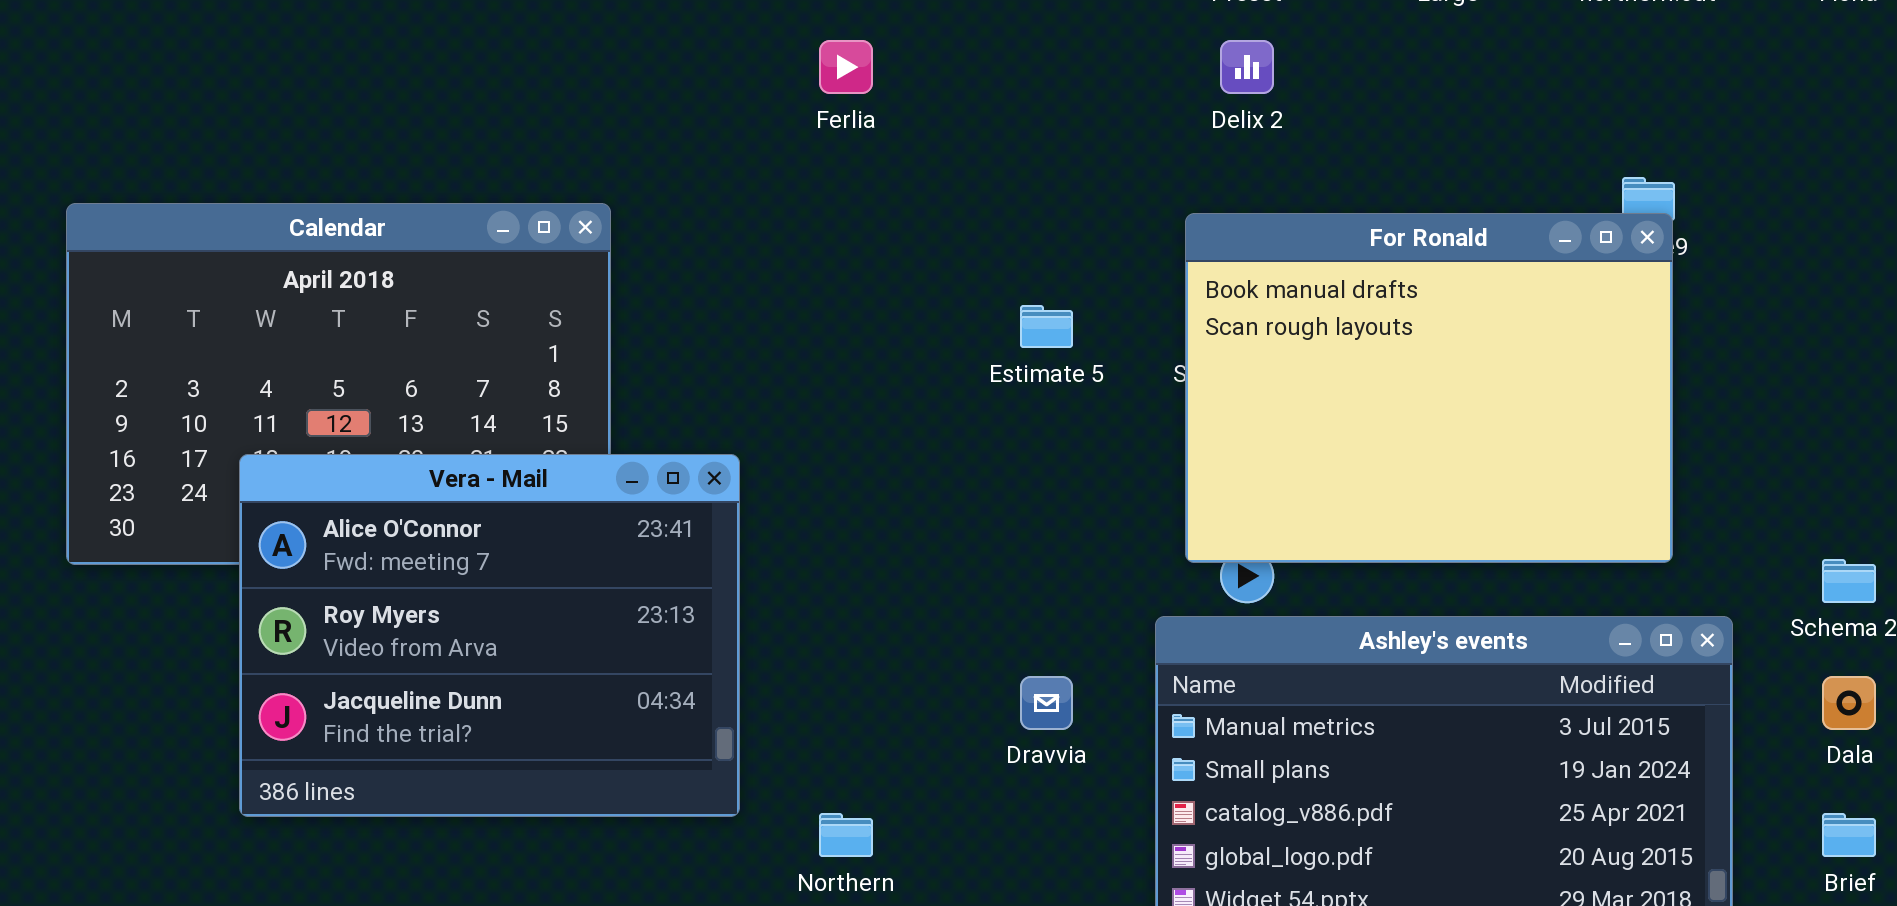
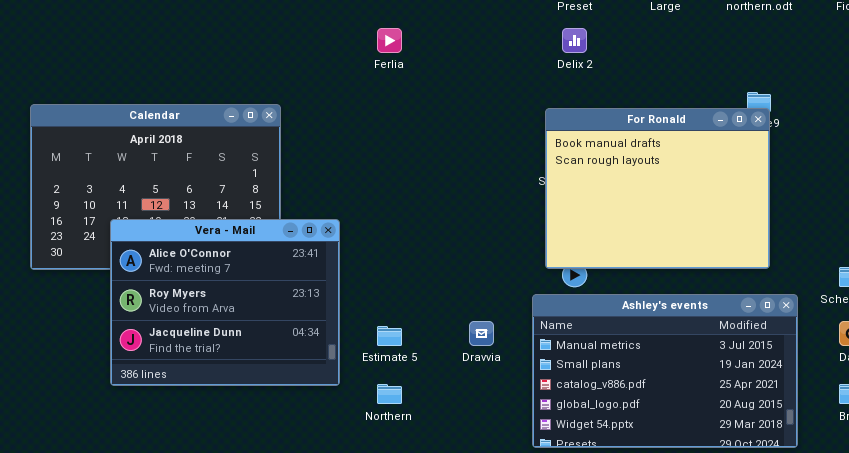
Estimate 5: [1020,305,1073,348] -> [377,326,402,346], moved

